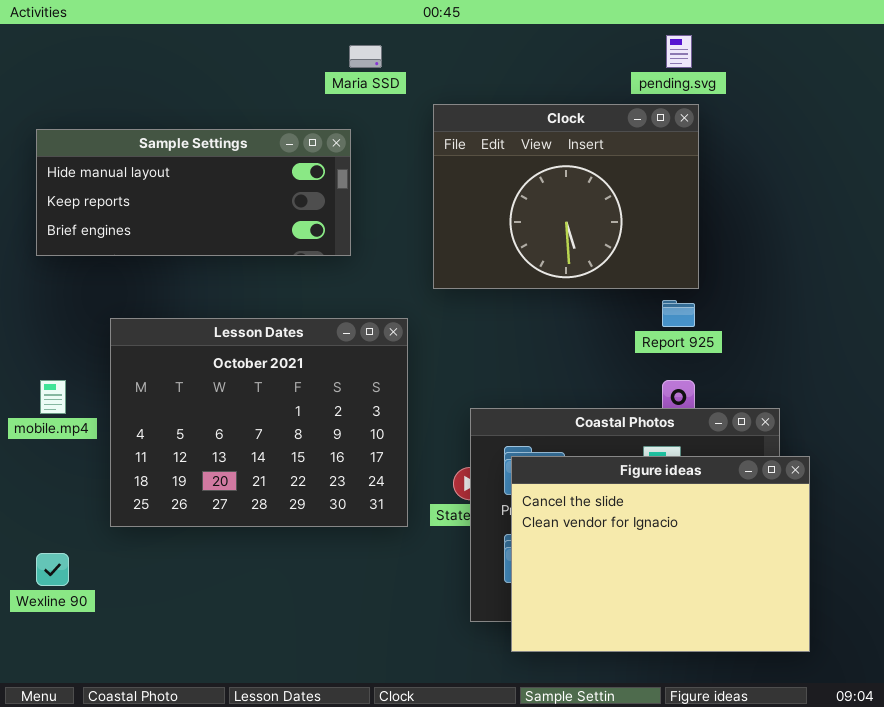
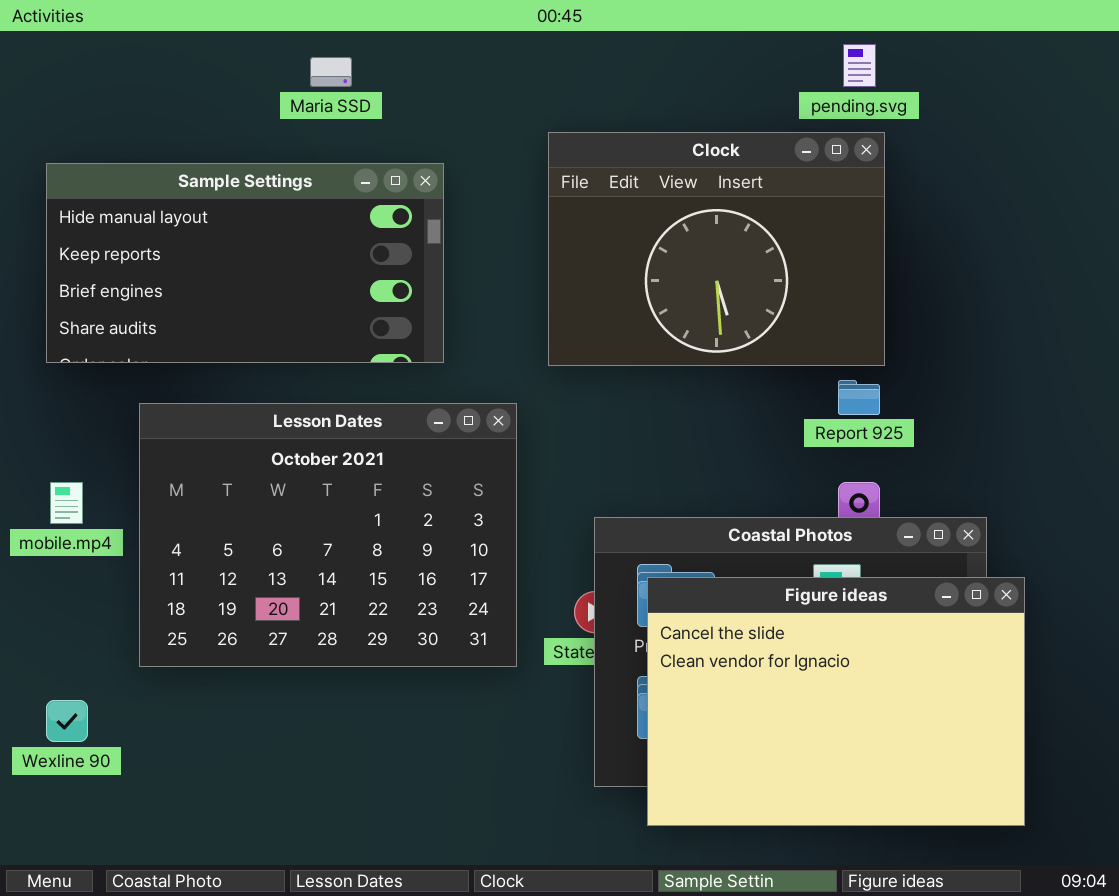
Maria SSD: [349,45,382,68] -> [310,57,352,87], moved
Sample Settings: [36,129,351,256] -> [46,163,444,363], resized

